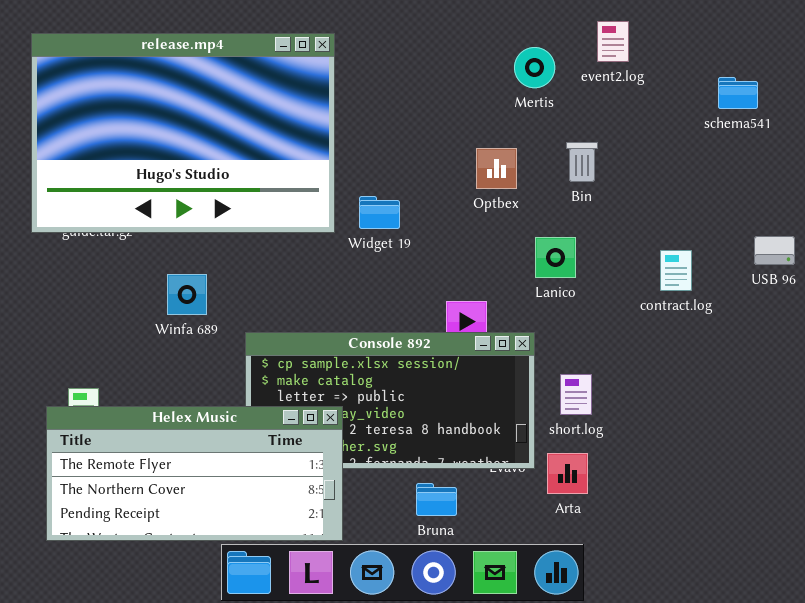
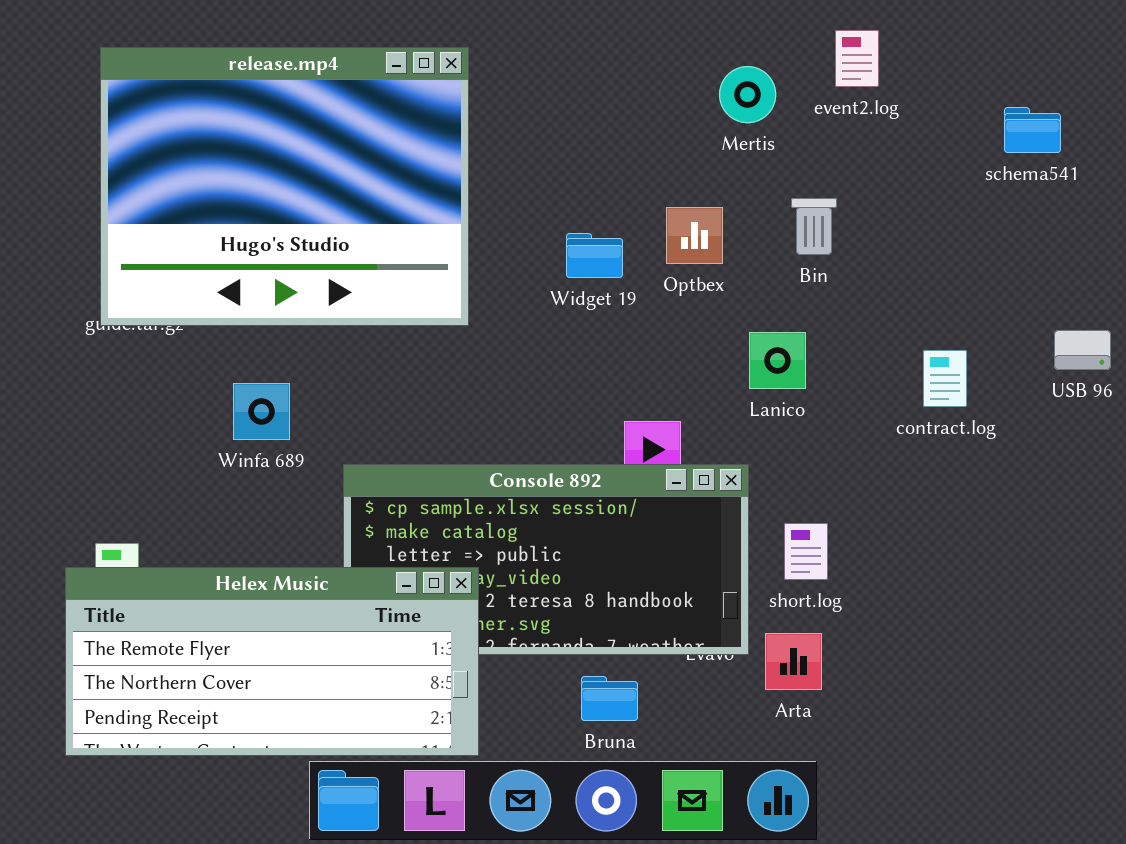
release.mp4: [31,33,335,233] -> [100,47,469,326], resized
Widget 19: [359,196,400,229] -> [566,233,623,278], moved

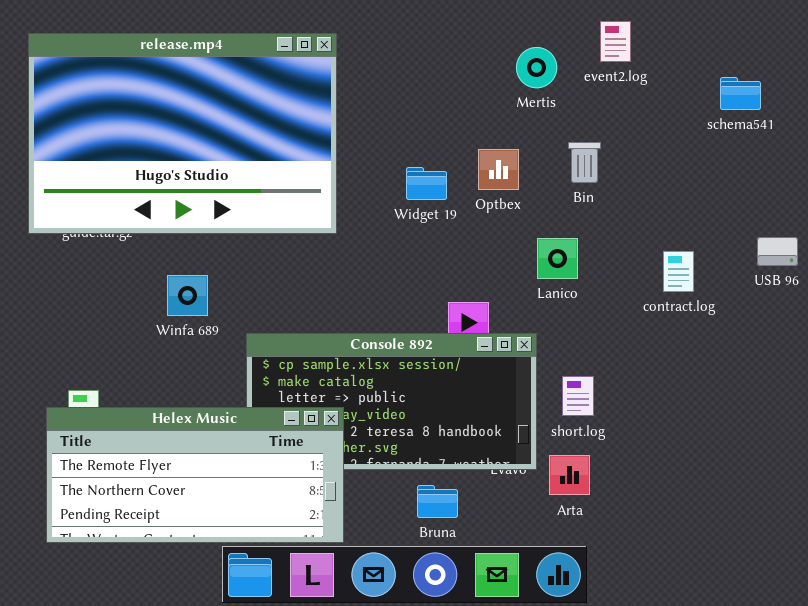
release.mp4: [100,47,469,326] -> [28,33,337,234], resized

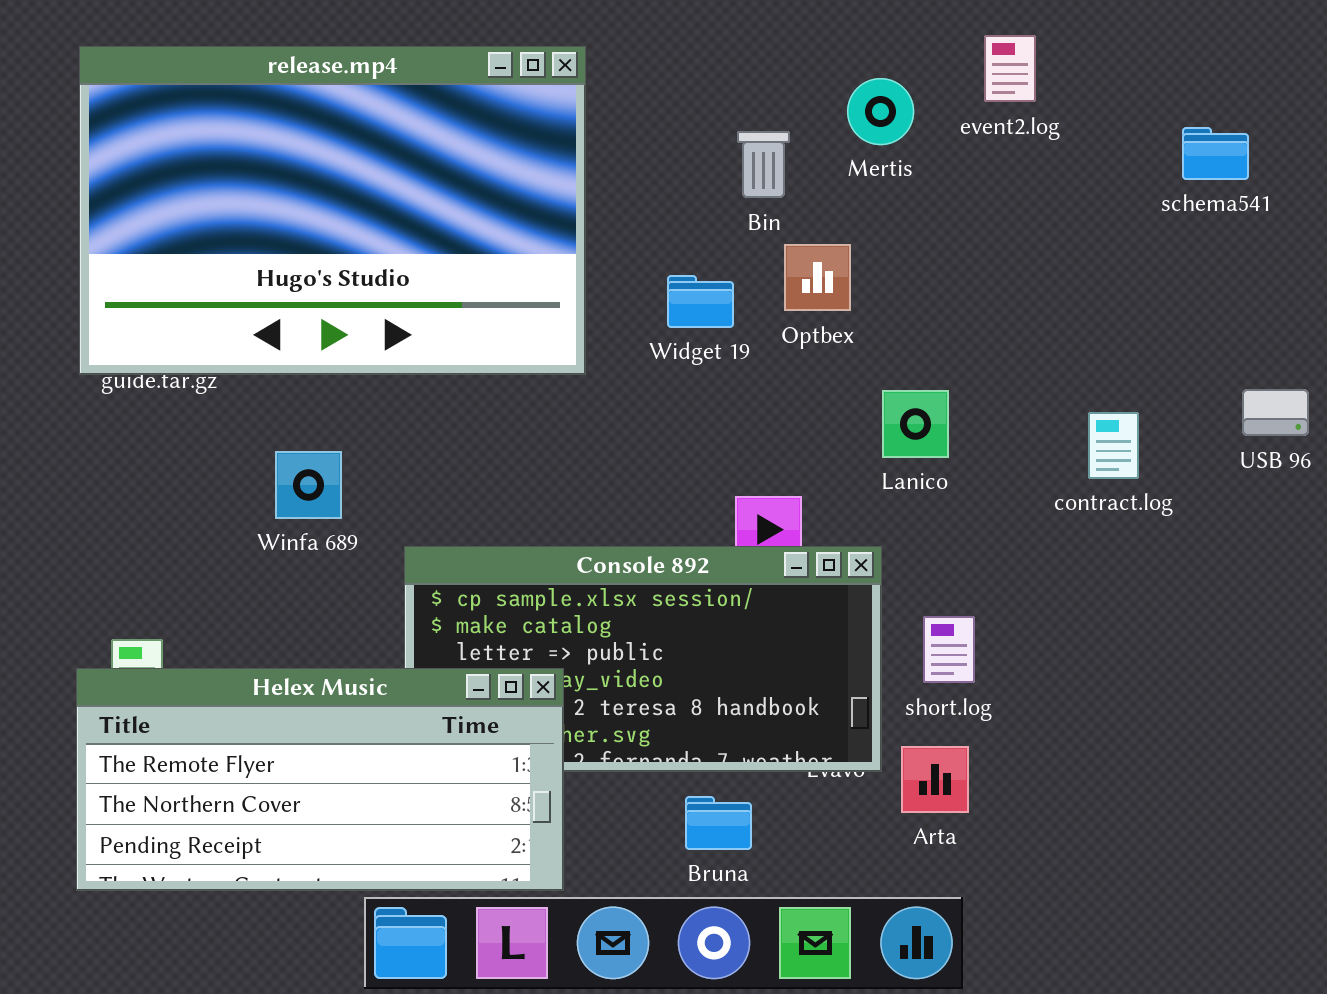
release.mp4: [28,33,337,234] -> [79,46,586,375], moved
Bin: [568,142,601,183] -> [737,131,790,198], moved

